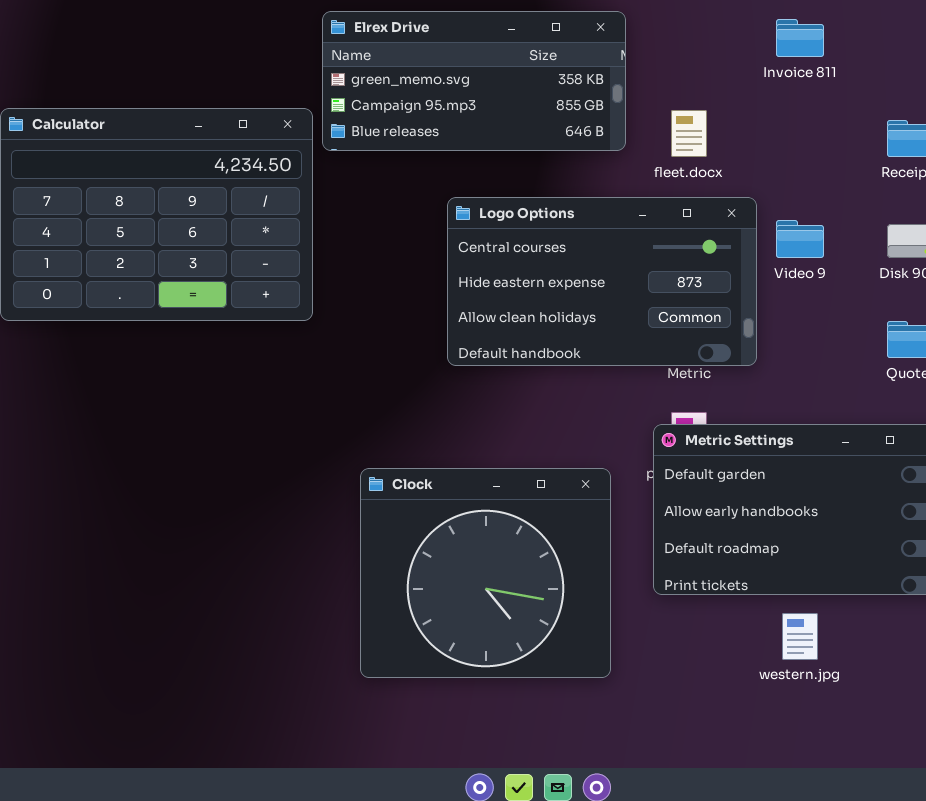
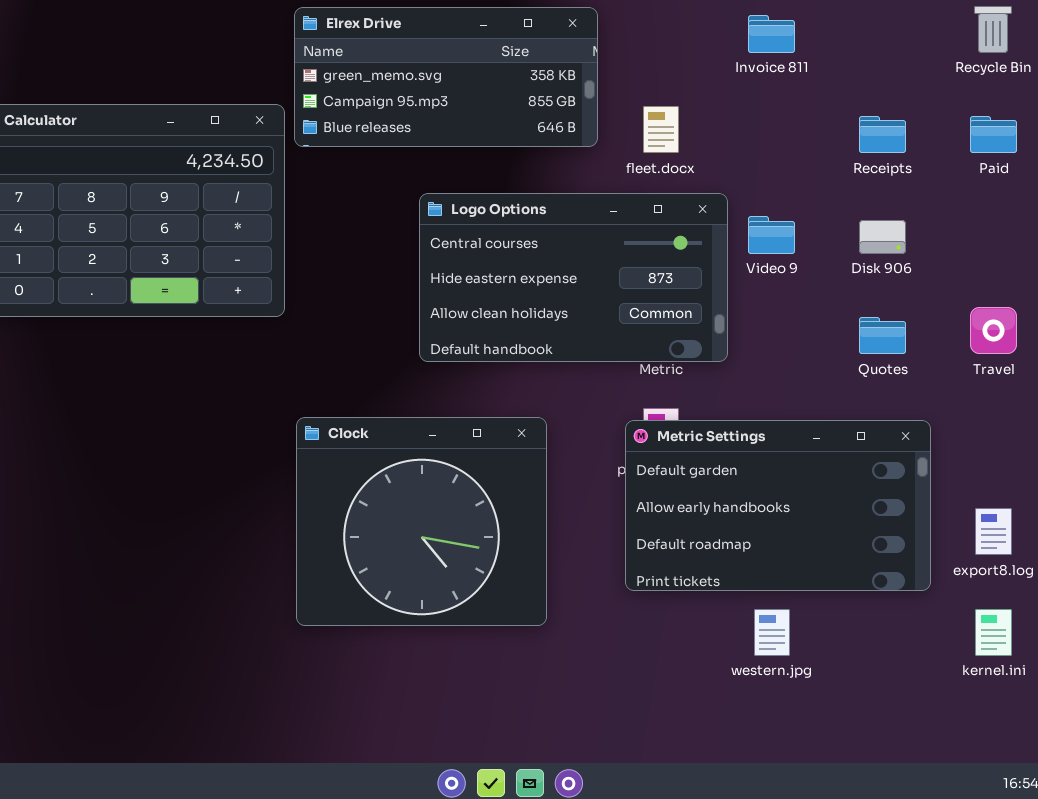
Clock: [360,468,611,678] -> [296,417,547,626], moved

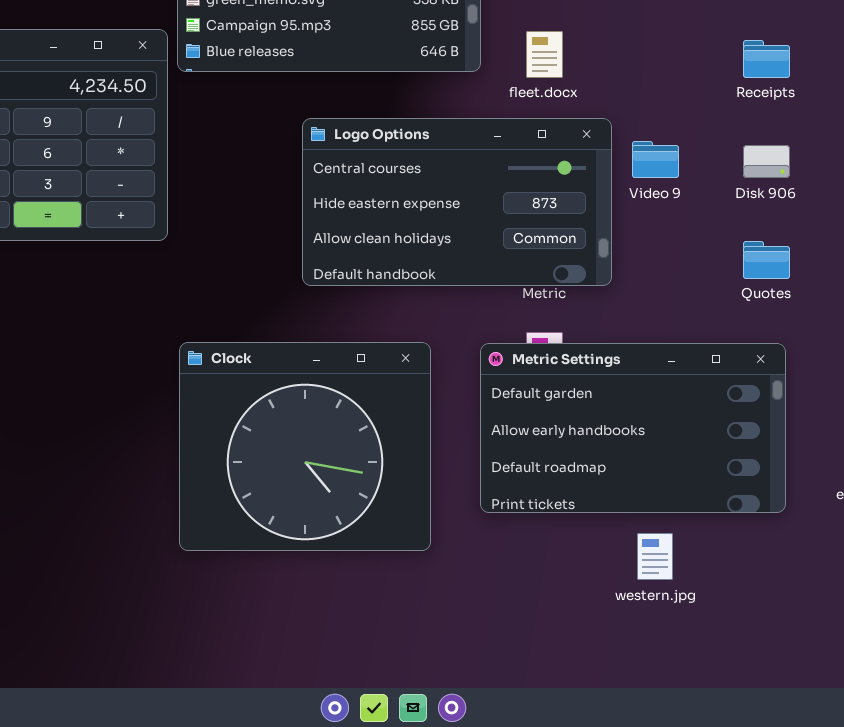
Metric Settings: [625,420,931,591] -> [480,343,786,513], moved

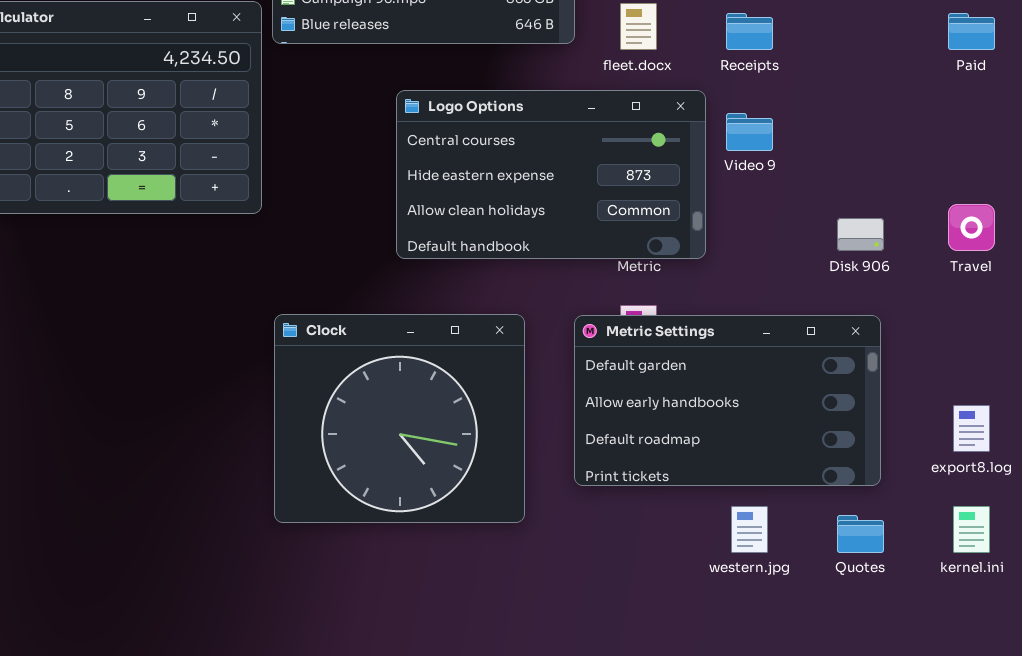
Receipts: [743,40,790,78] -> [726,13,773,50], moved
Disk 906: [743,145,790,178] -> [837,218,884,251], moved
Quotes: [743,241,790,279] -> [837,515,884,553], moved

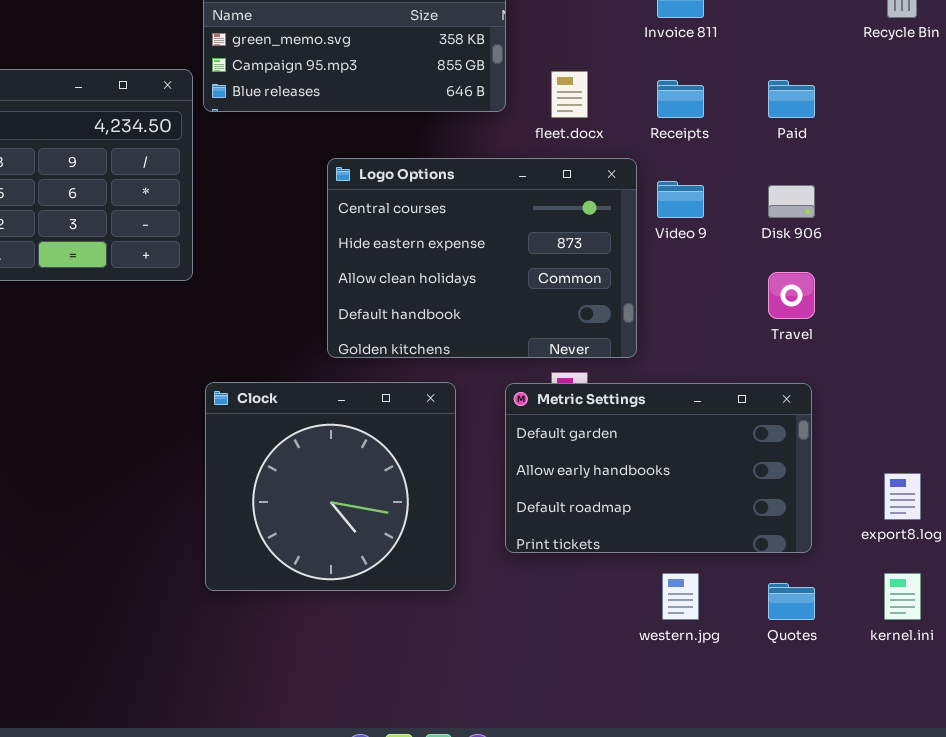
Paid: [948,13,995,50] -> [768,80,815,118], moved
Logo Options: [396,90,706,259] -> [327,158,637,358], resized
Travel: [948,204,995,251] -> [768,272,815,319], moved
Disk 906: [837,218,884,251] -> [768,185,815,218], moved

